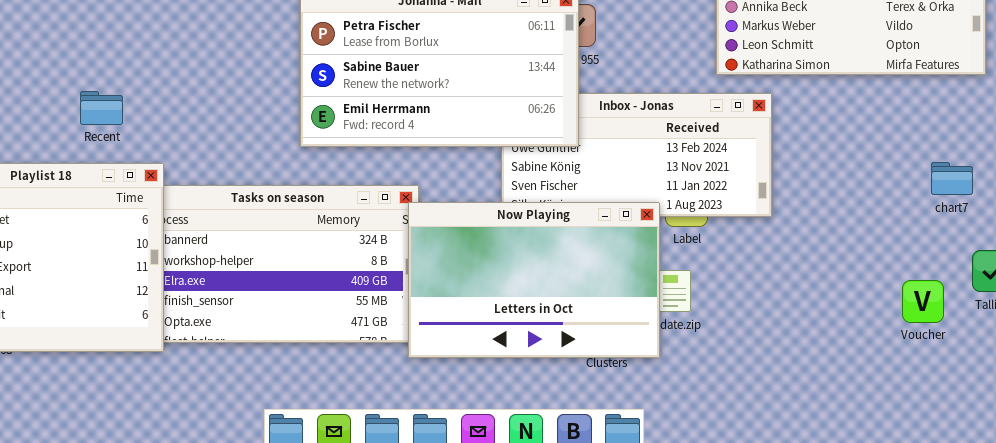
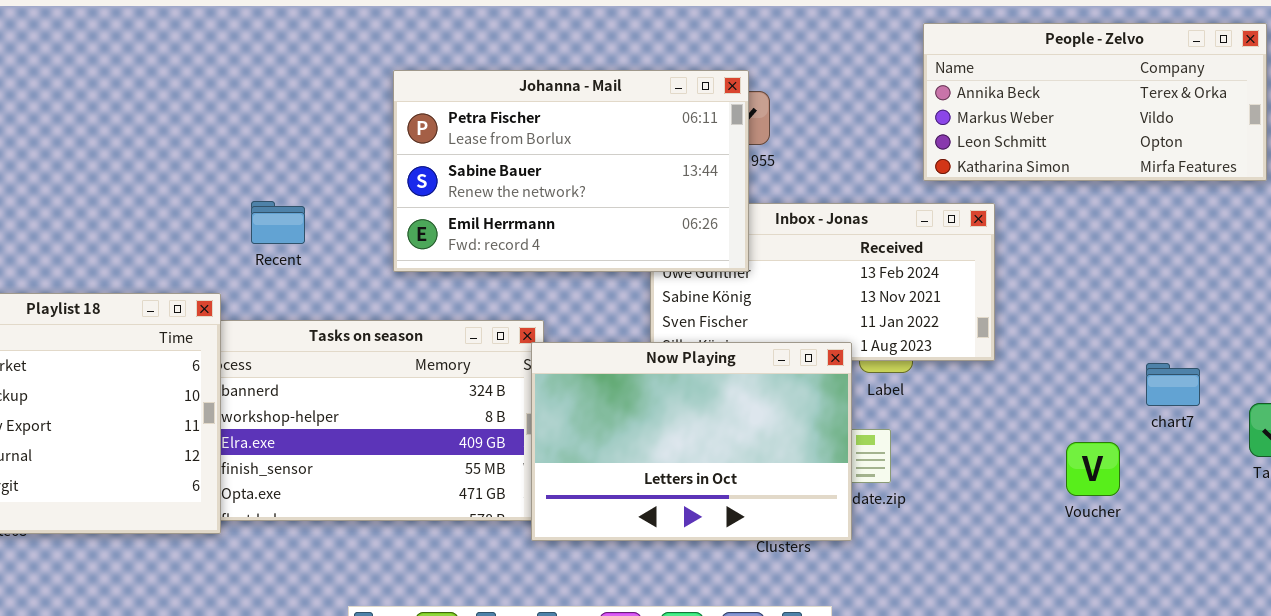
Recent: [80,91,123,125] -> [251,201,305,244], moved
chart7: [931,162,973,195] -> [1146,363,1200,406], moved
Voucher: [902,280,944,323] -> [1066,442,1120,496], moved

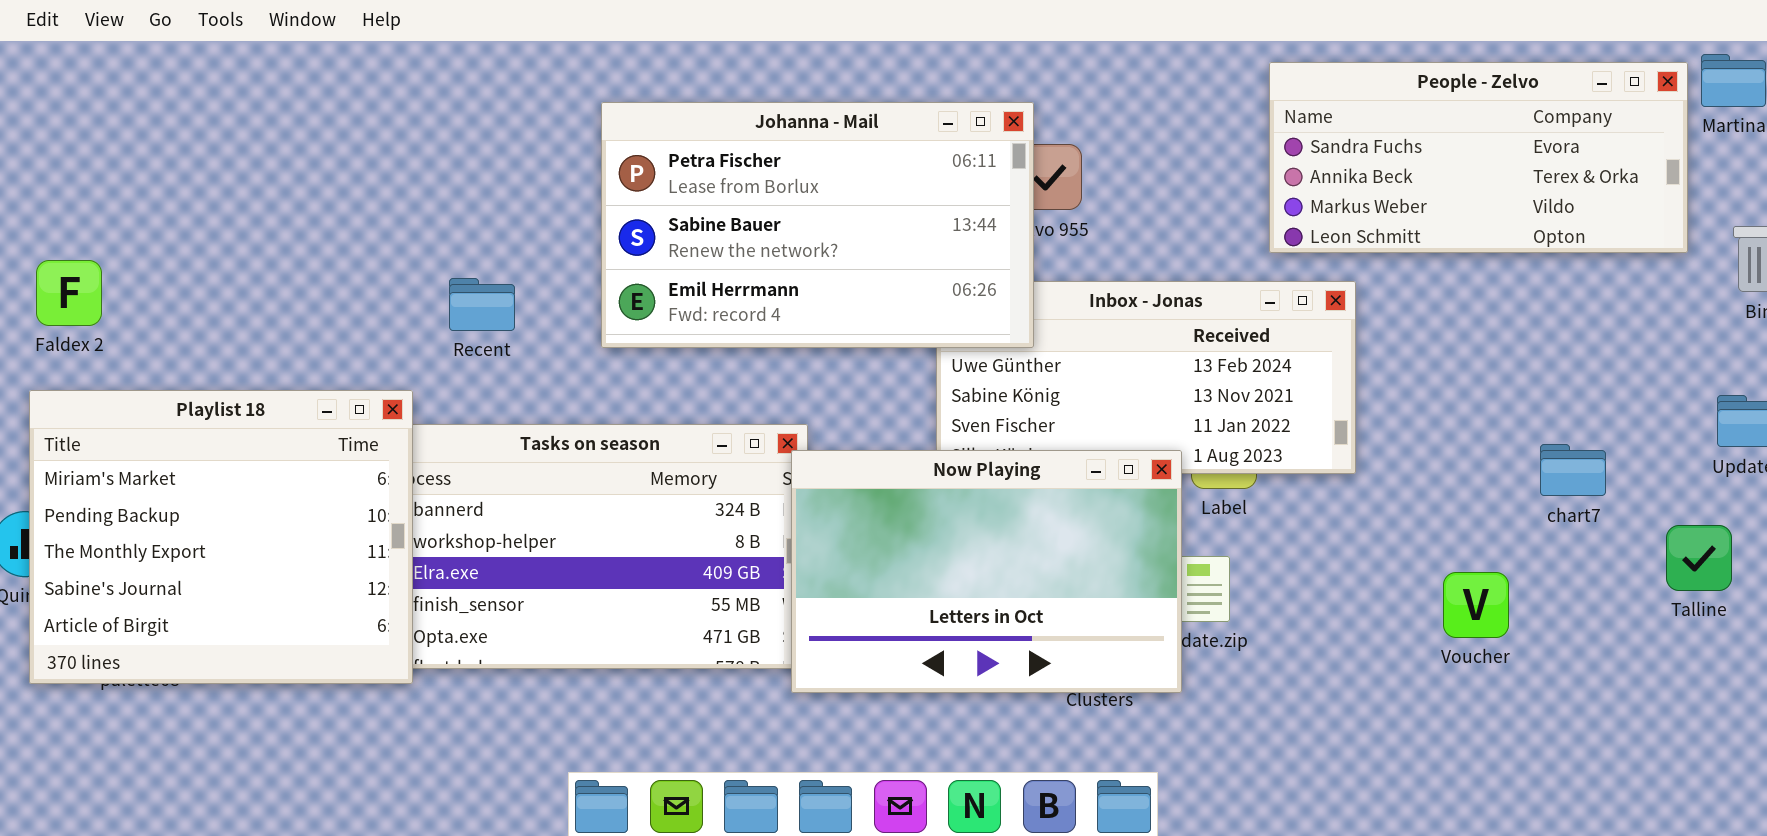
People - Zelvo: [923,23,1267,181] -> [1269,62,1688,253], scrolled up 1 row
Johanna - Mail: [393,70,749,272] -> [601,102,1034,348], moved
chart7: [1146,363,1200,406] -> [1540,444,1606,496], moved

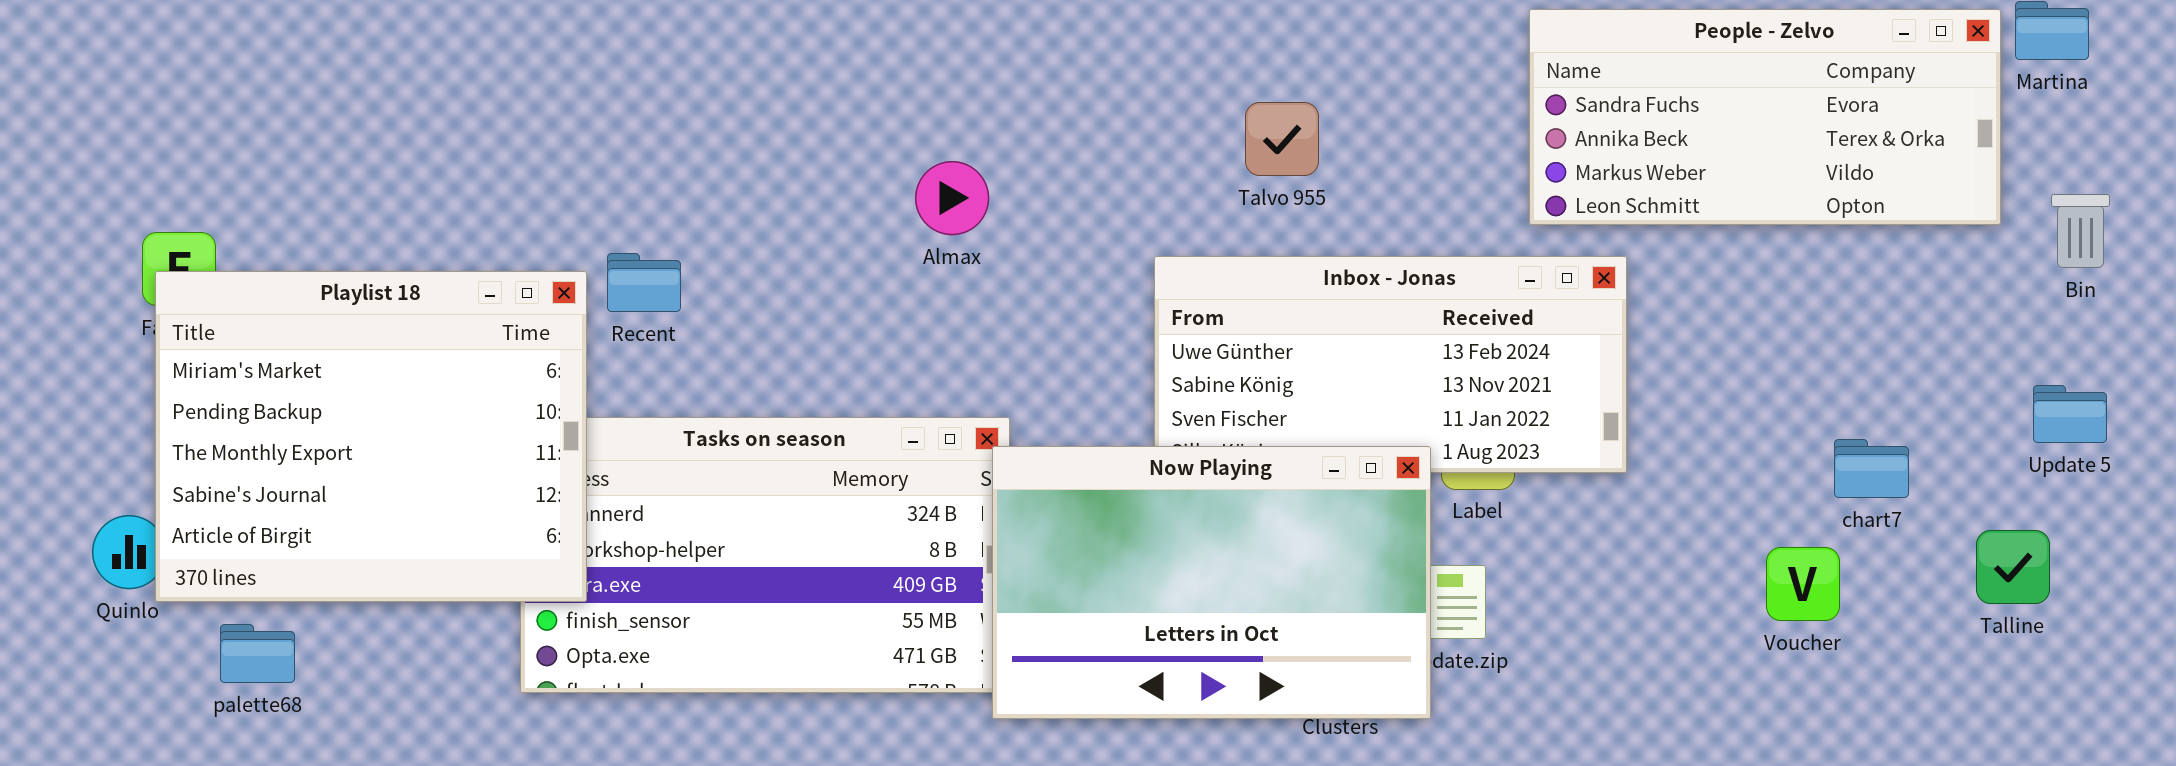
Johanna - Mail: [601,102,1034,348] -> none, closed
Playlist 18: [29,390,413,684] -> [155,271,587,602], moved
Voucher: [1443,572,1509,638] -> [1766,547,1840,621], moved

